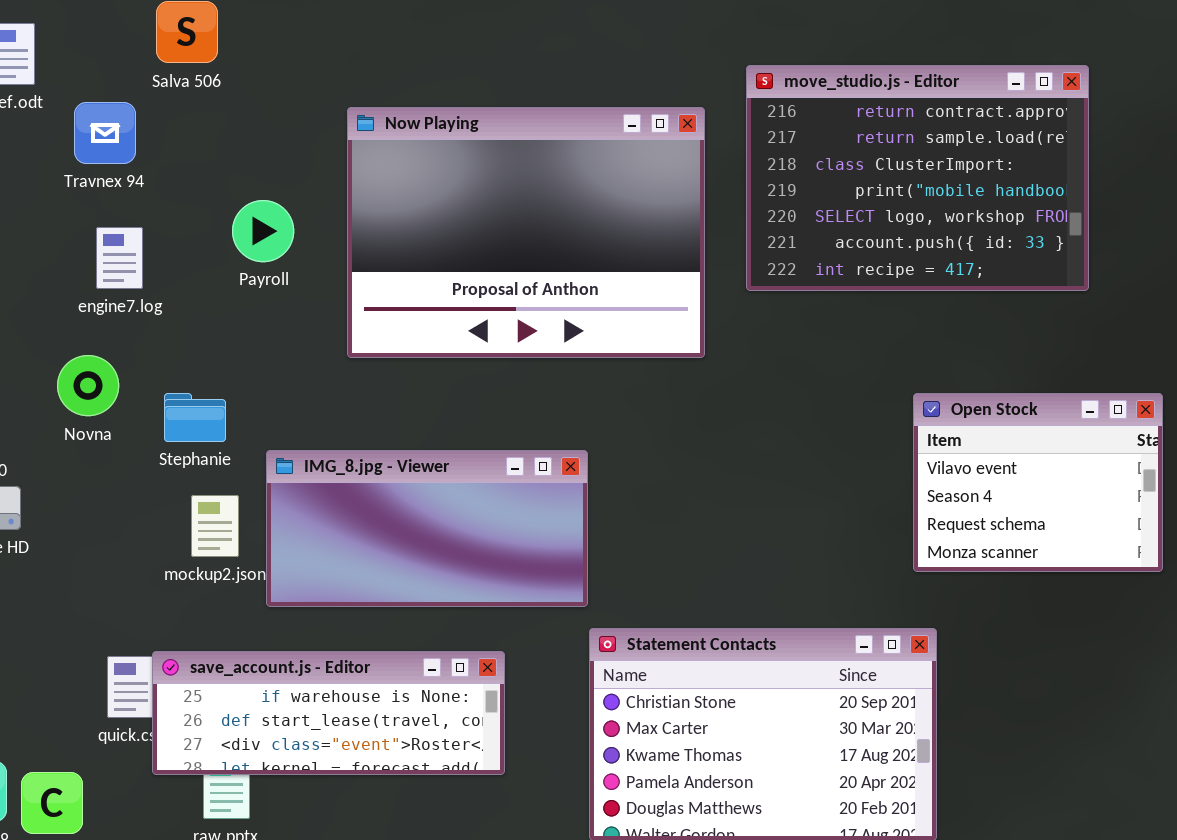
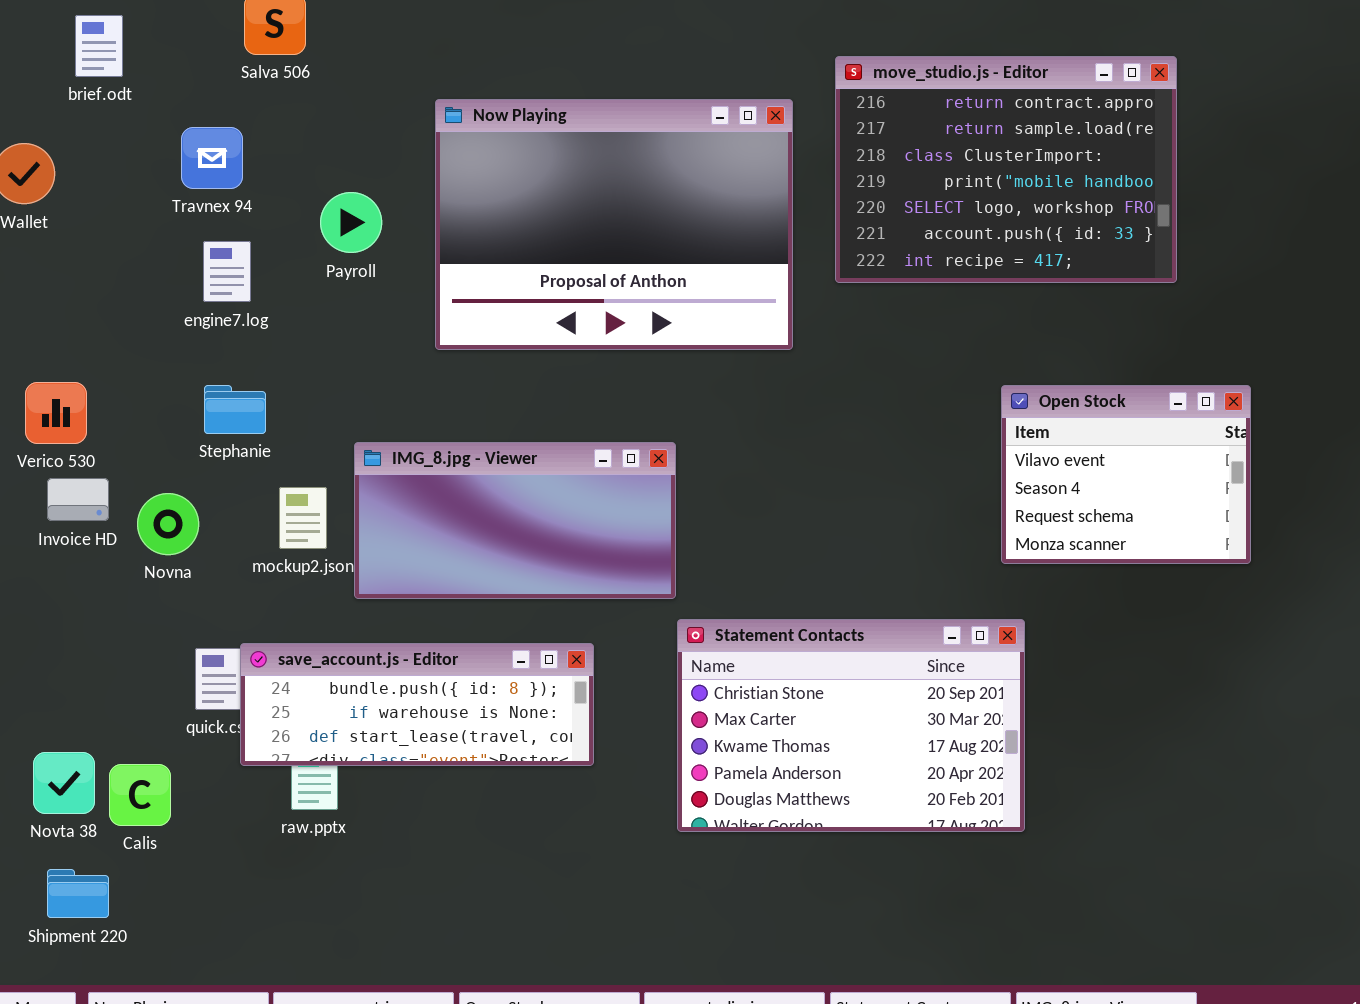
Travnex 94: [74,102,136,164] -> [181,127,243,189], moved
engine7.log: [96,227,143,289] -> [203,241,251,302], moved
Novna: [57,355,119,416] -> [137,493,199,555], moved
Stephanie: [164,393,226,442] -> [204,385,266,434], moved
save_account.js - Editor: [152,651,505,775] -> [240,643,594,766], scrolled up 1 row

